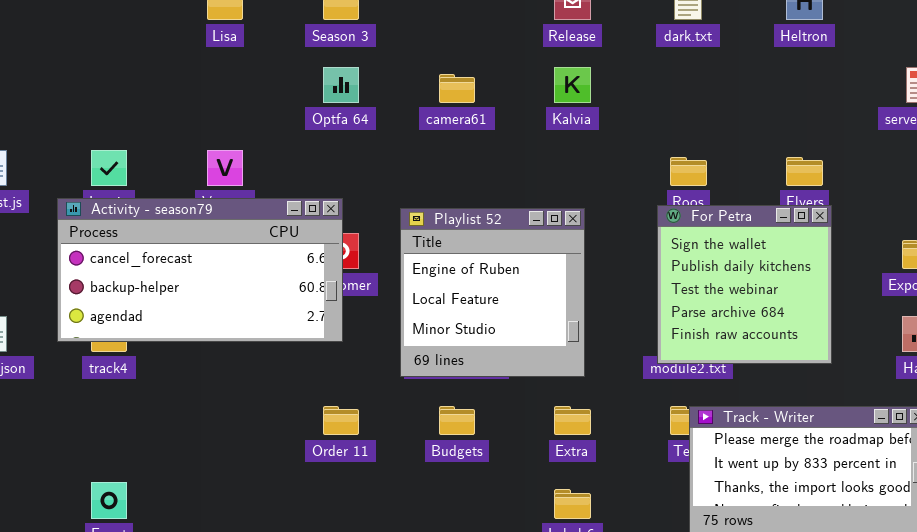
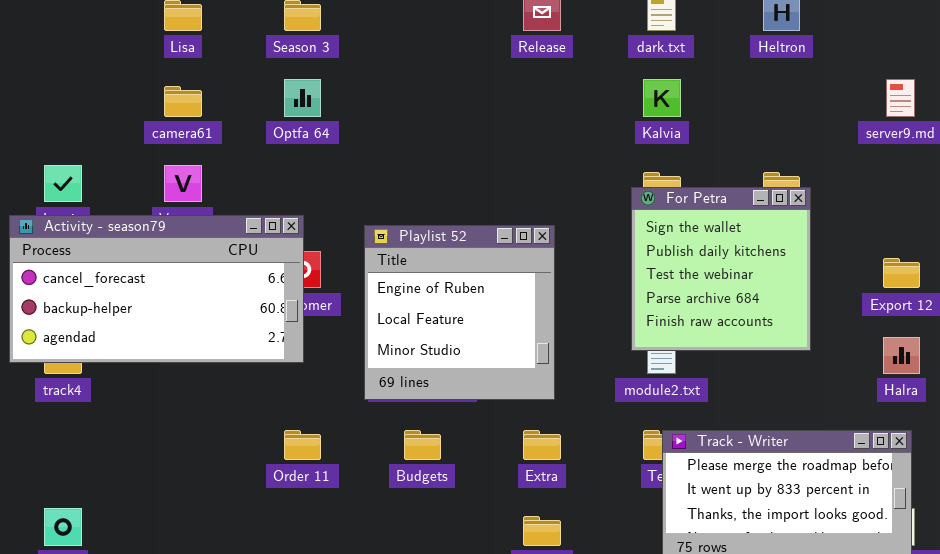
Kalvia: [554,67,591,103] -> [643,79,681,117], moved
camera61: [439,74,475,103] -> [164,86,202,117], moved
For Petra: [657,205,832,364] -> [631,187,811,351], moved

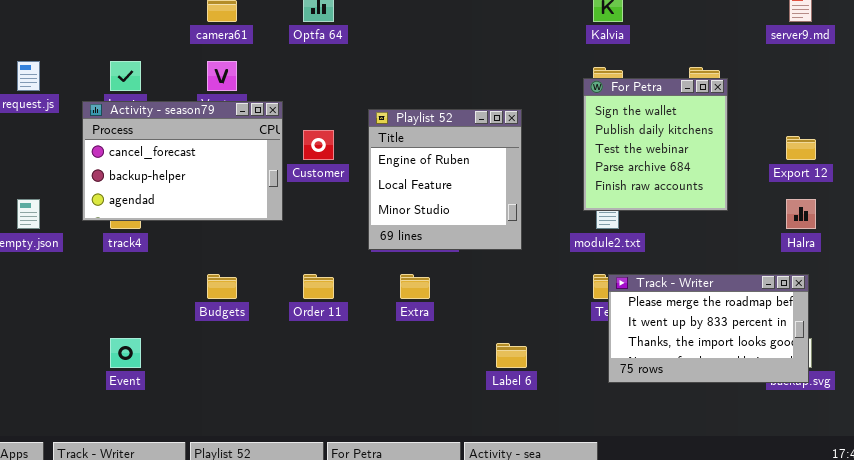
Activity - season79: [9,215,304,363] -> [82,101,283,221], resized
Budgets: [404,430,441,460] -> [207,274,237,299], moved
Extra: [523,430,561,460] -> [400,274,430,299], moved

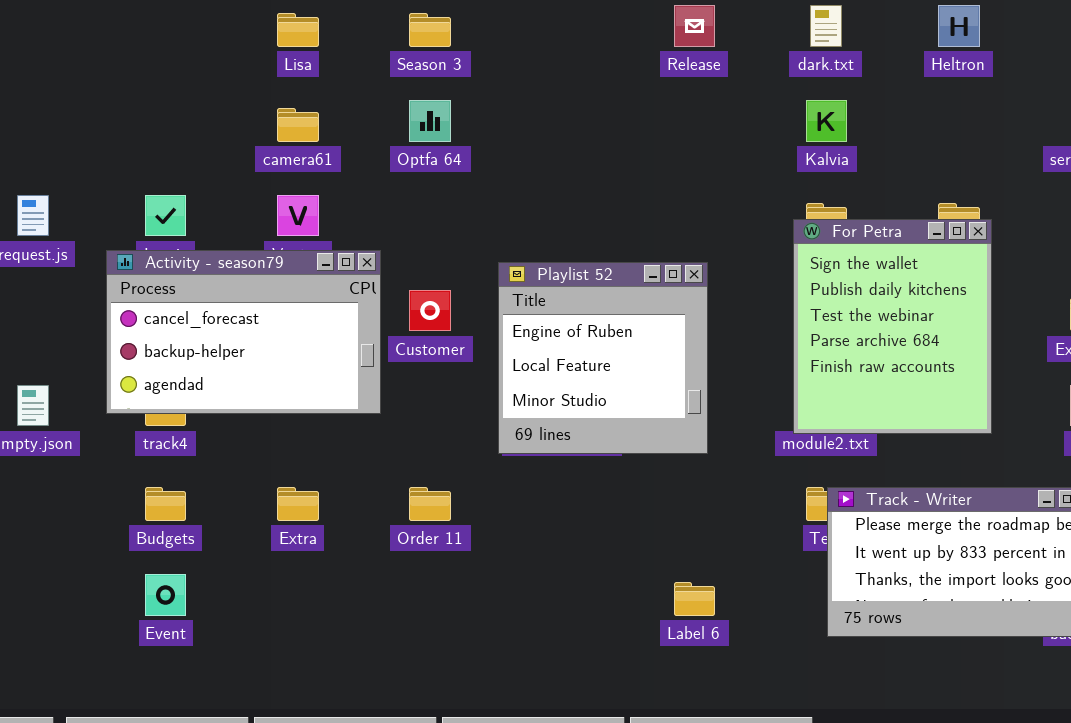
For Petra: [583,78,728,211] -> [793,219,992,434], resized
Budgets: [207,274,237,299] -> [145,487,186,521], moved
Extra: [400,274,430,299] -> [277,487,319,521], moved

